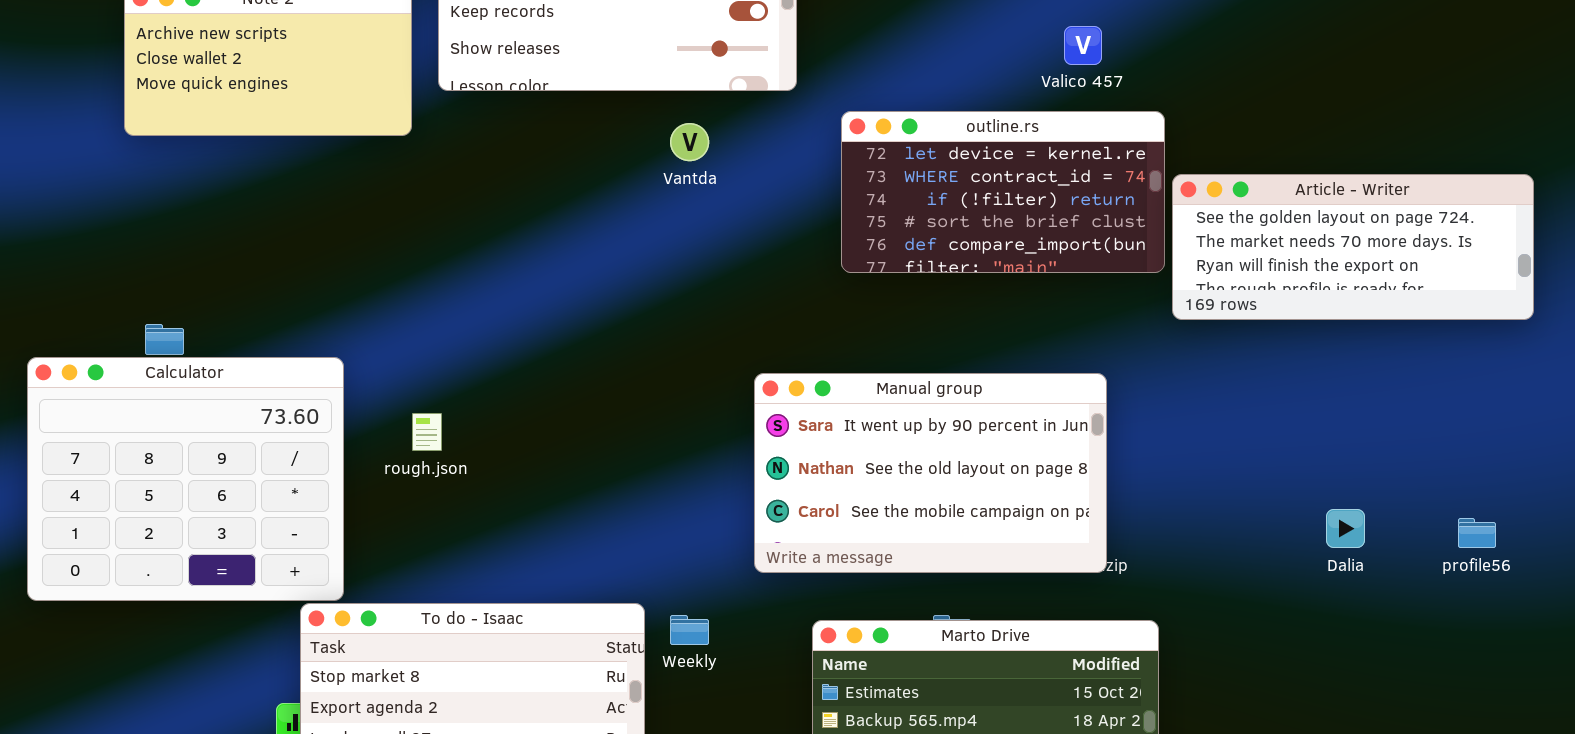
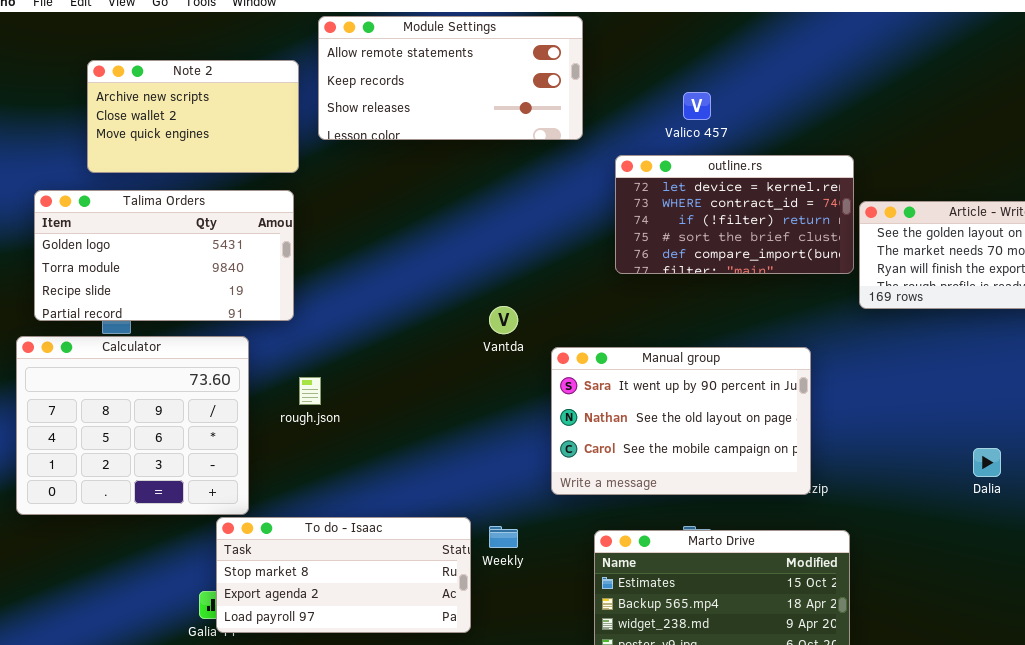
Valico 457: [1064,26,1102,65] -> [683,92,711,120], moved
Vantda: [670,123,709,161] -> [489,306,518,334], moved
Talima Orders: none -> [34,190,294,321], opened

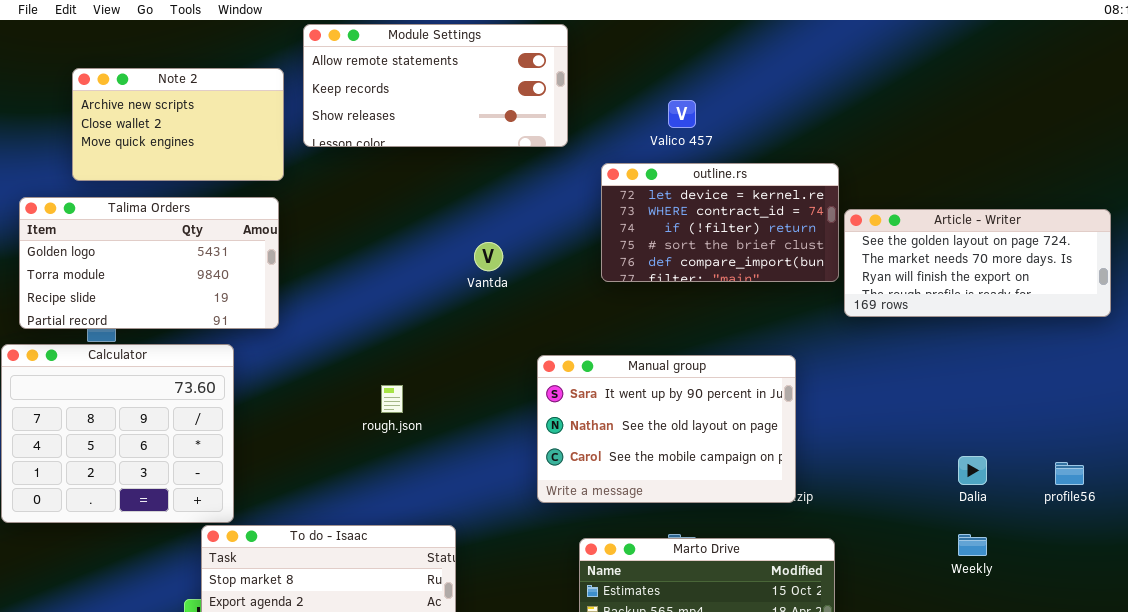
Vantda: [489,306,518,334] -> [474,242,503,271], moved
rough.json: [299,377,321,405] -> [381,385,403,413], moved
Weekly: [489,526,518,548] -> [958,534,987,556], moved

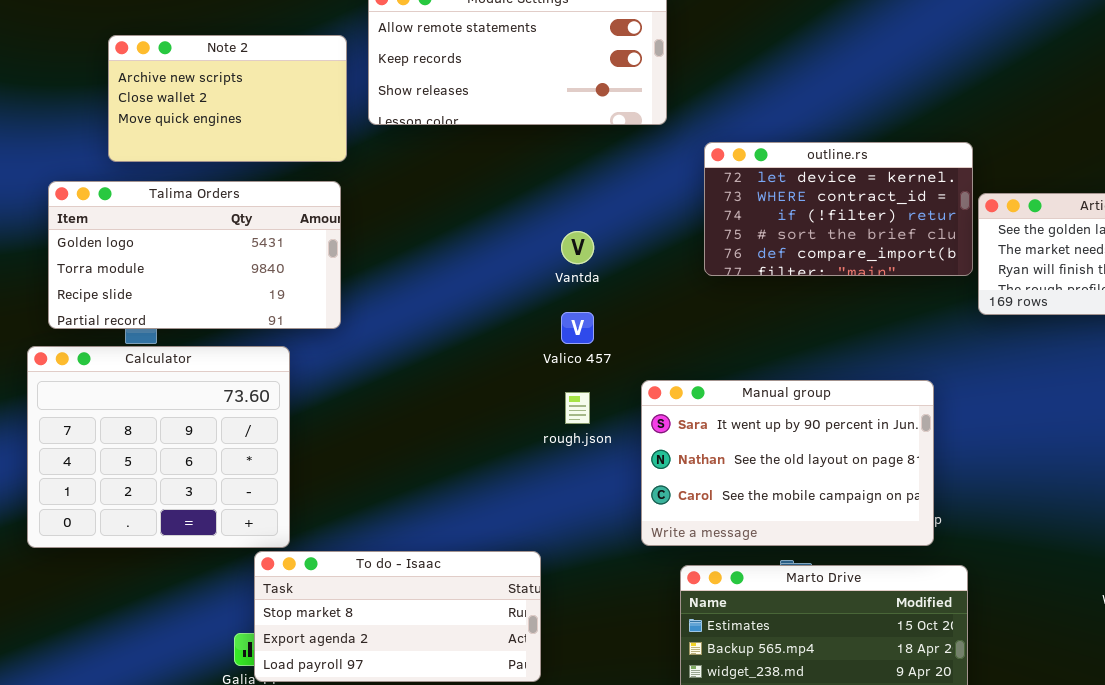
Valico 457: [668,100,696,128] -> [561,312,594,344], moved
Manual group: [537,355,796,503] -> [641,380,934,546], moved
rough.json: [381,385,403,413] -> [565,392,590,424], moved

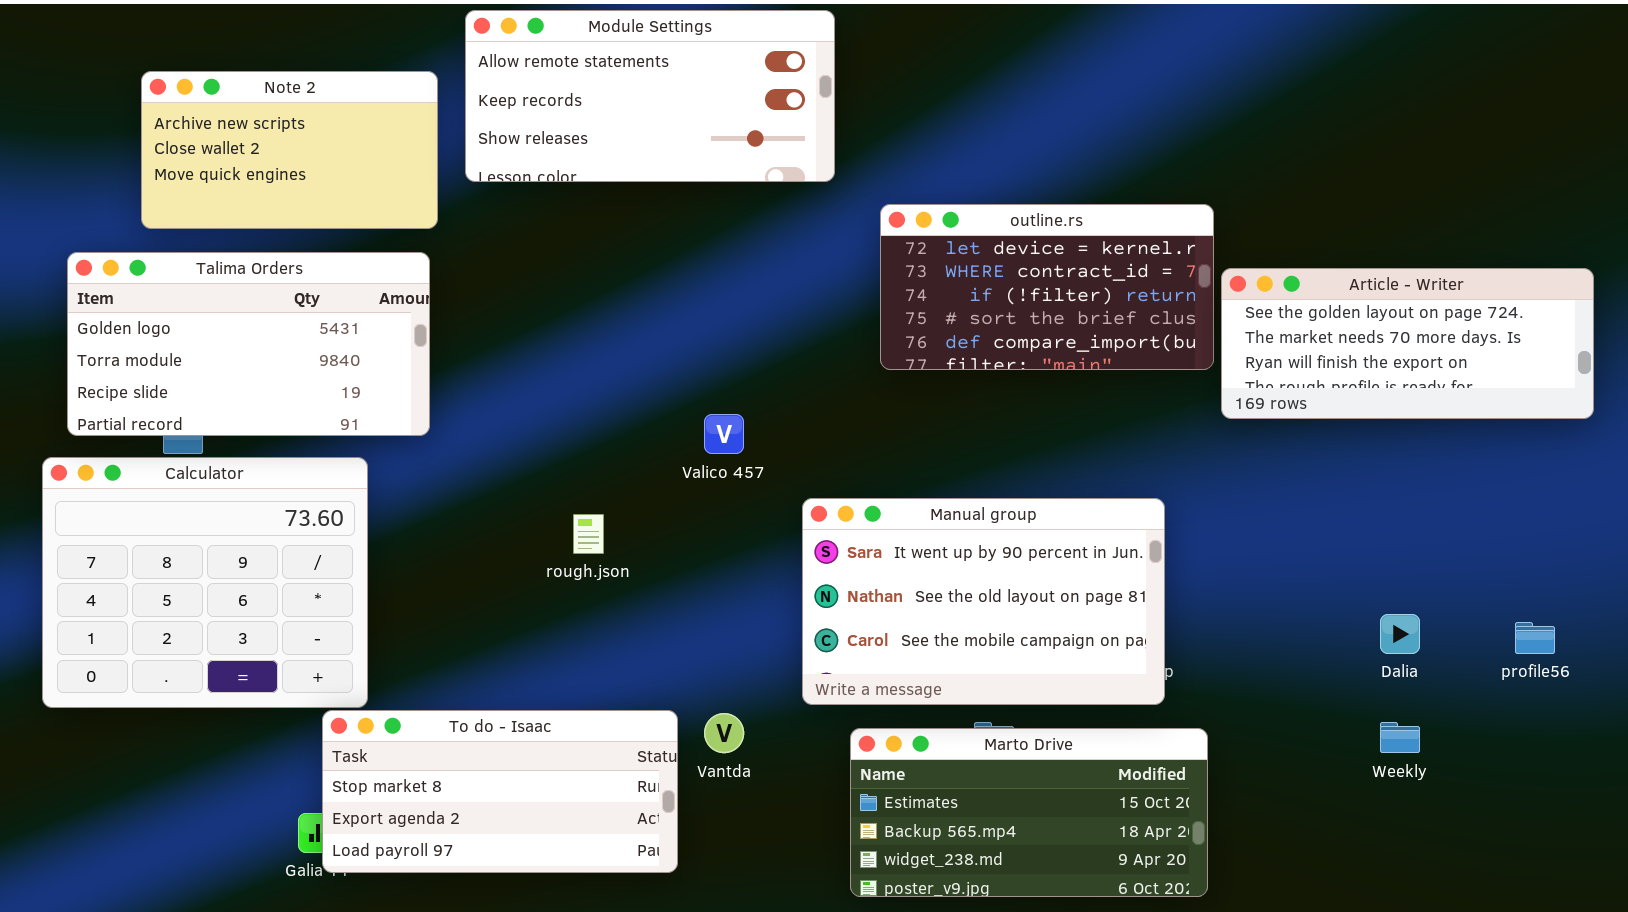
Vantda: [561,231,594,264] -> [704,713,744,753], moved
rough.json: [565,392,590,424] -> [573,514,604,554], moved

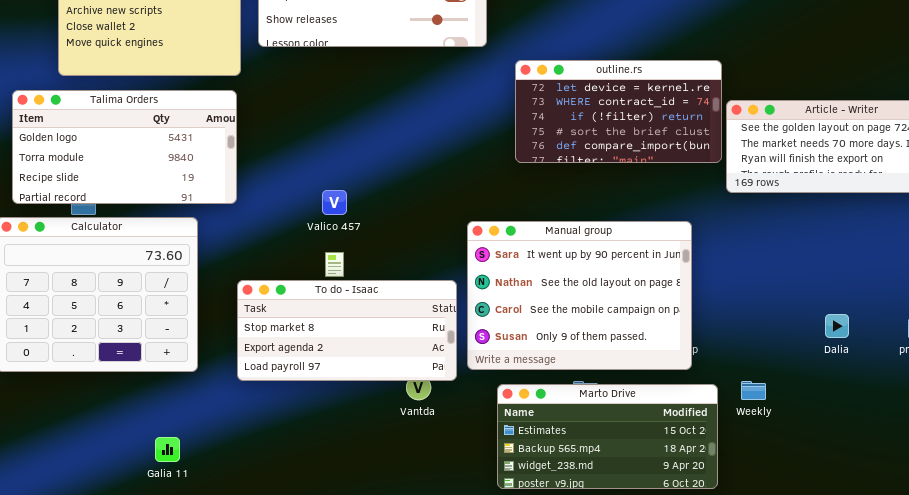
Valico 457: [704,414,744,454] -> [322,190,347,215], moved
Manual group: [802,498,1165,705] -> [467,221,692,370], resized
To do - Isaac: [322,710,678,873] -> [237,280,457,381], moved
Weekly: [1380,722,1420,753] -> [741,381,766,400], moved

